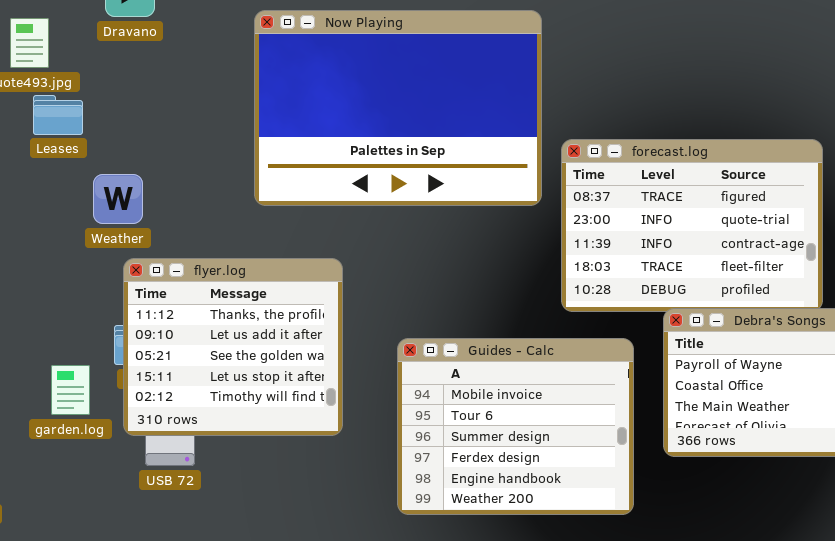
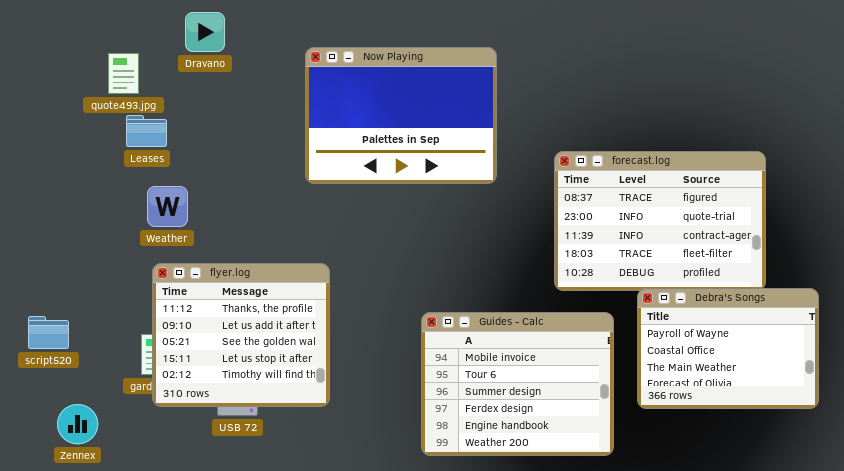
Now Playing: [254,10,542,206] -> [305,47,497,184], resized
Weather: [93,174,143,224] -> [147,186,188,227], moved
flyer.log: [123,258,343,436] -> [152,263,330,407], moved

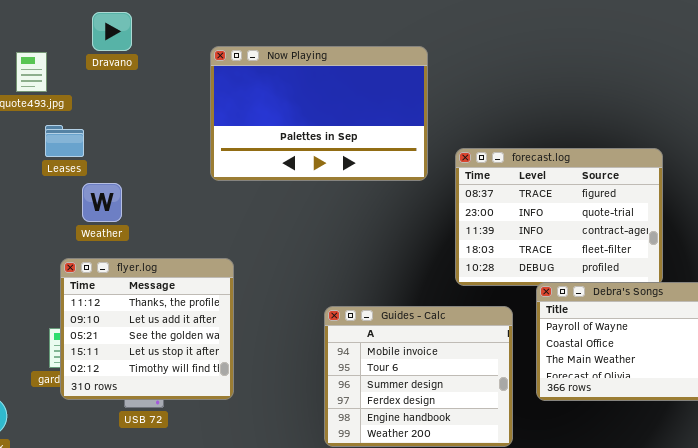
Now Playing: [305,47,497,184] -> [210,46,428,181], resized
Leases: [126,115,167,147] -> [45,125,84,157], moved
Weather: [147,186,188,227] -> [82,183,122,222], moved

